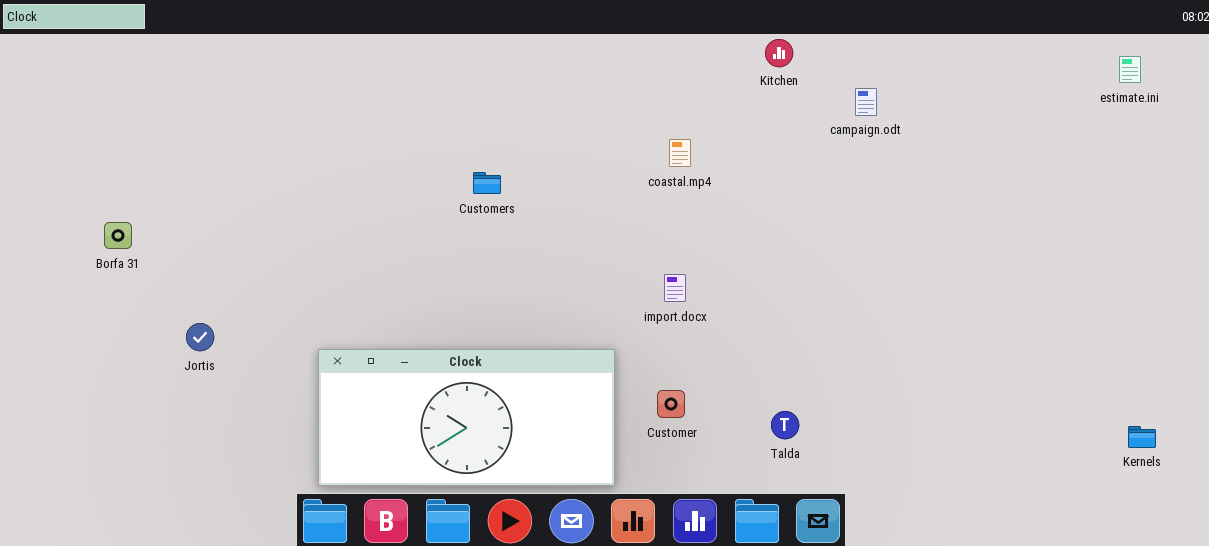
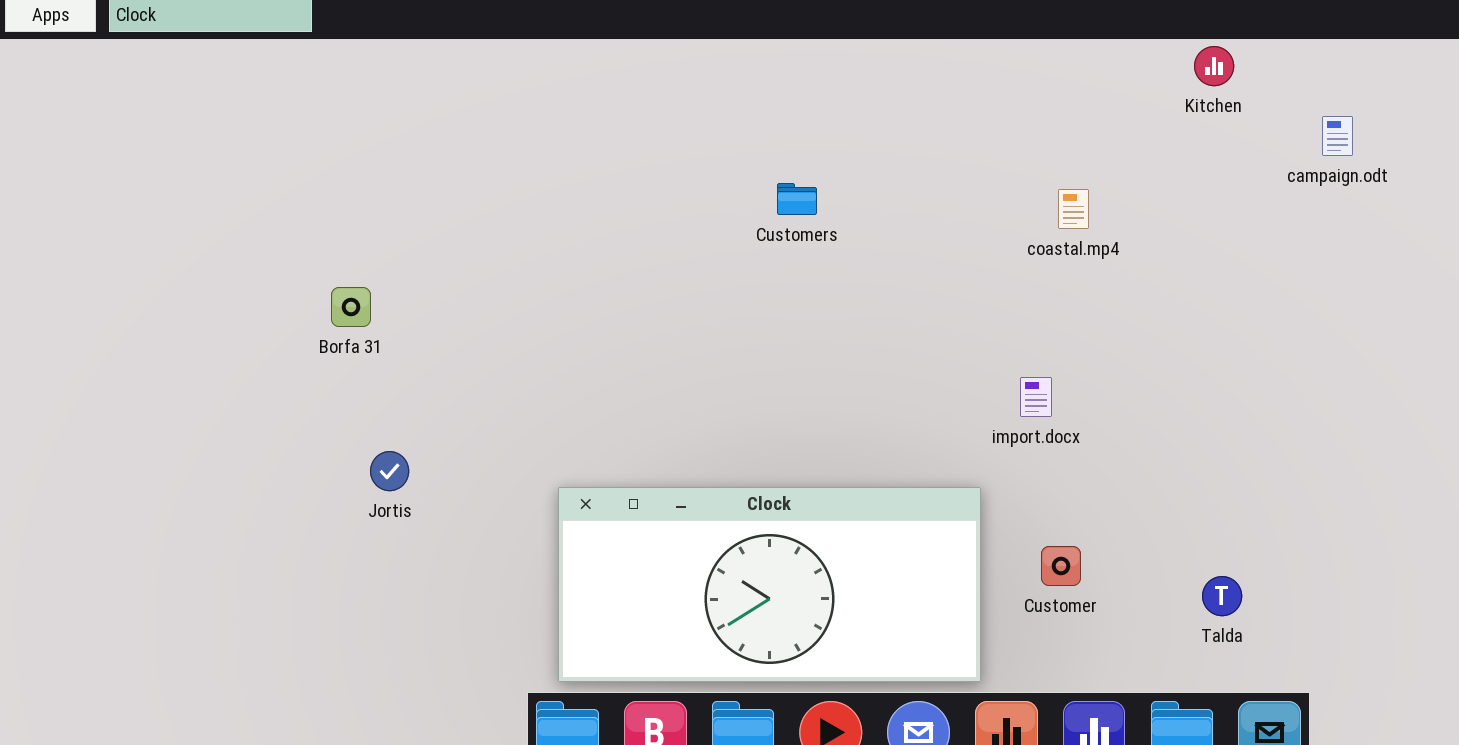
Customers: [473,172,501,194] -> [777,183,817,215], moved
Borfa 31: [104,222,132,249] -> [331,287,371,327], moved
import.docx: [664,274,686,302] -> [1020,377,1052,417], moved

